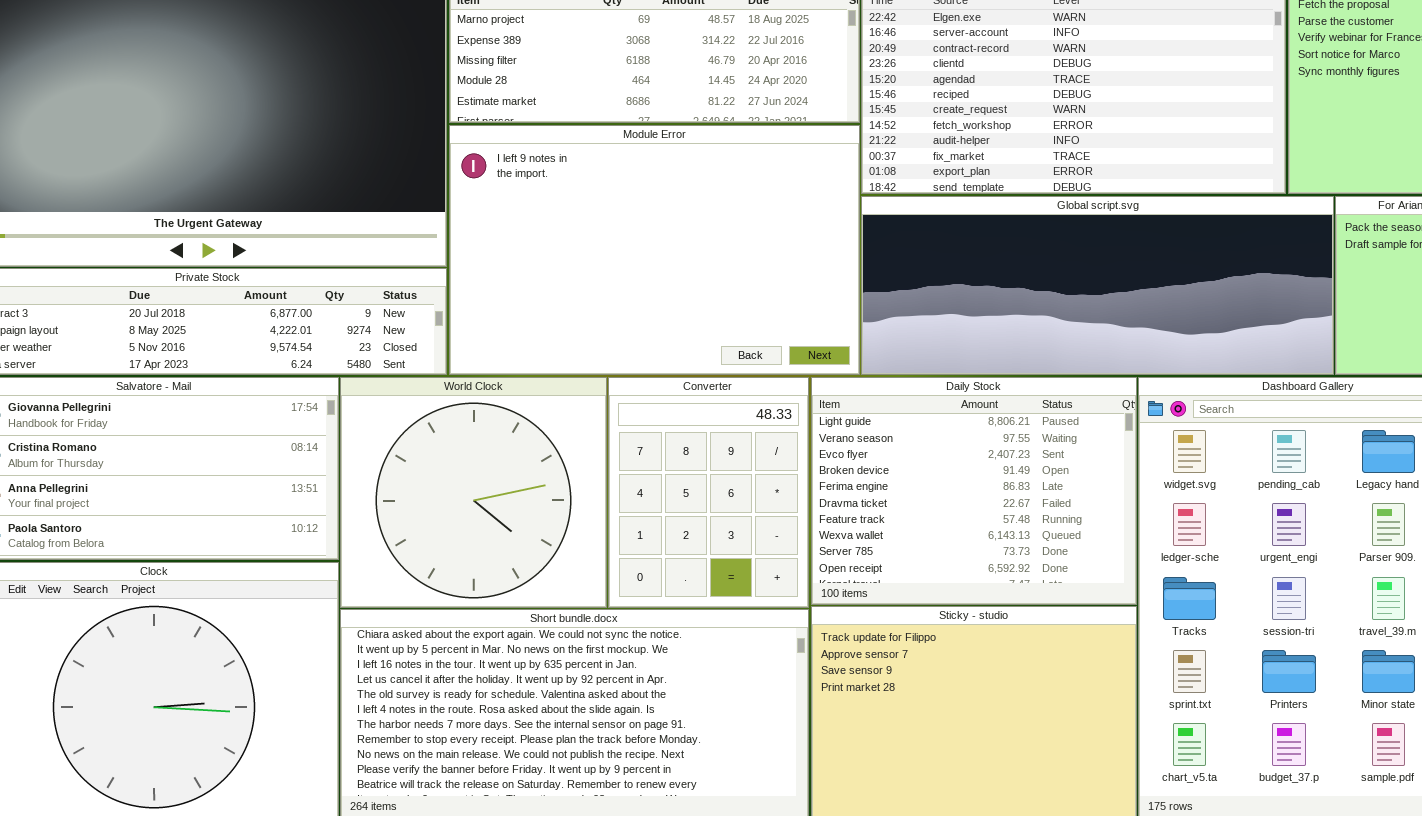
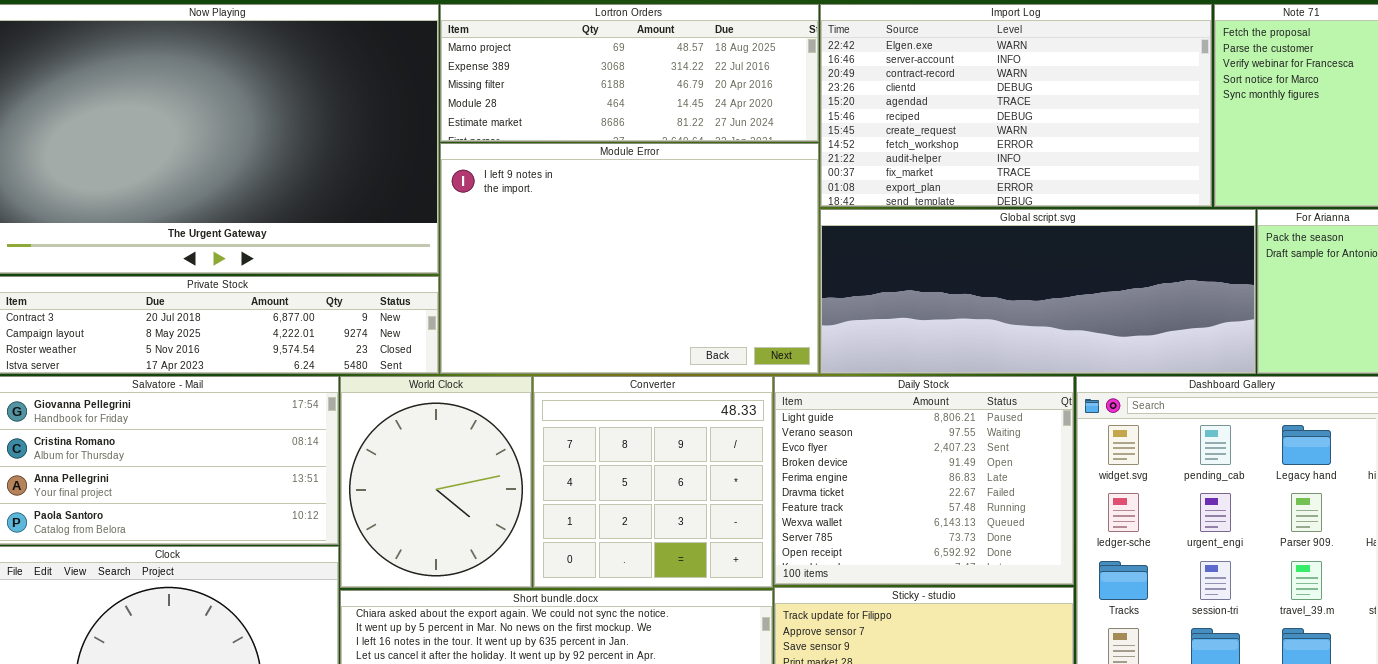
World Clock: [340,377,607,608] -> [340,376,532,588], resized
Converter: [608,377,809,608] -> [533,376,773,588], resized

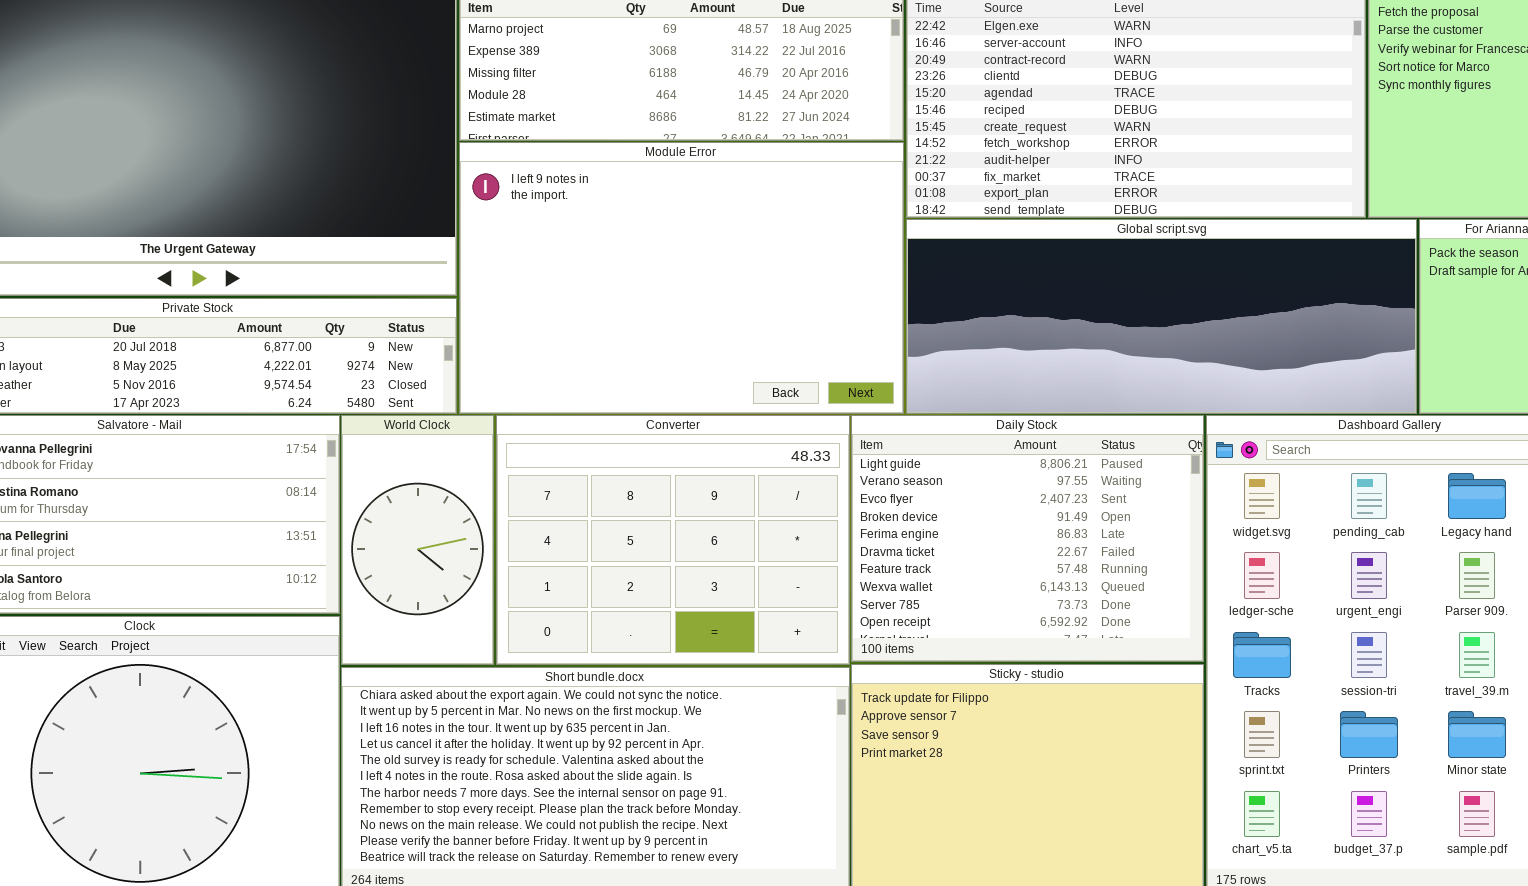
World Clock: [340,376,532,588] -> [341,415,494,665], resized
Converter: [533,376,773,588] -> [496,415,850,665], resized

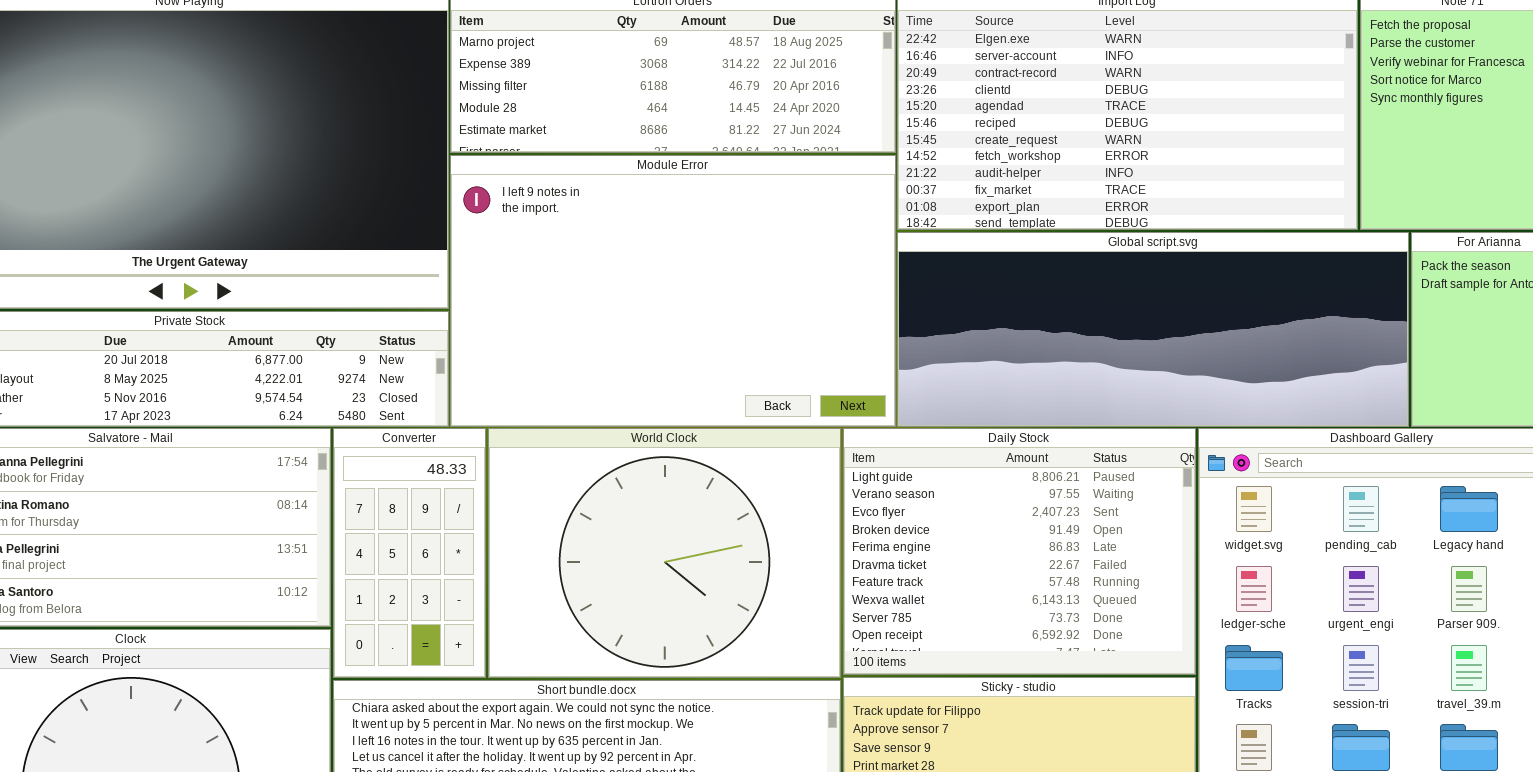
World Clock: [341,415,494,665] -> [488,428,841,678], moved, resized
Converter: [496,415,850,665] -> [333,428,486,678], moved, resized

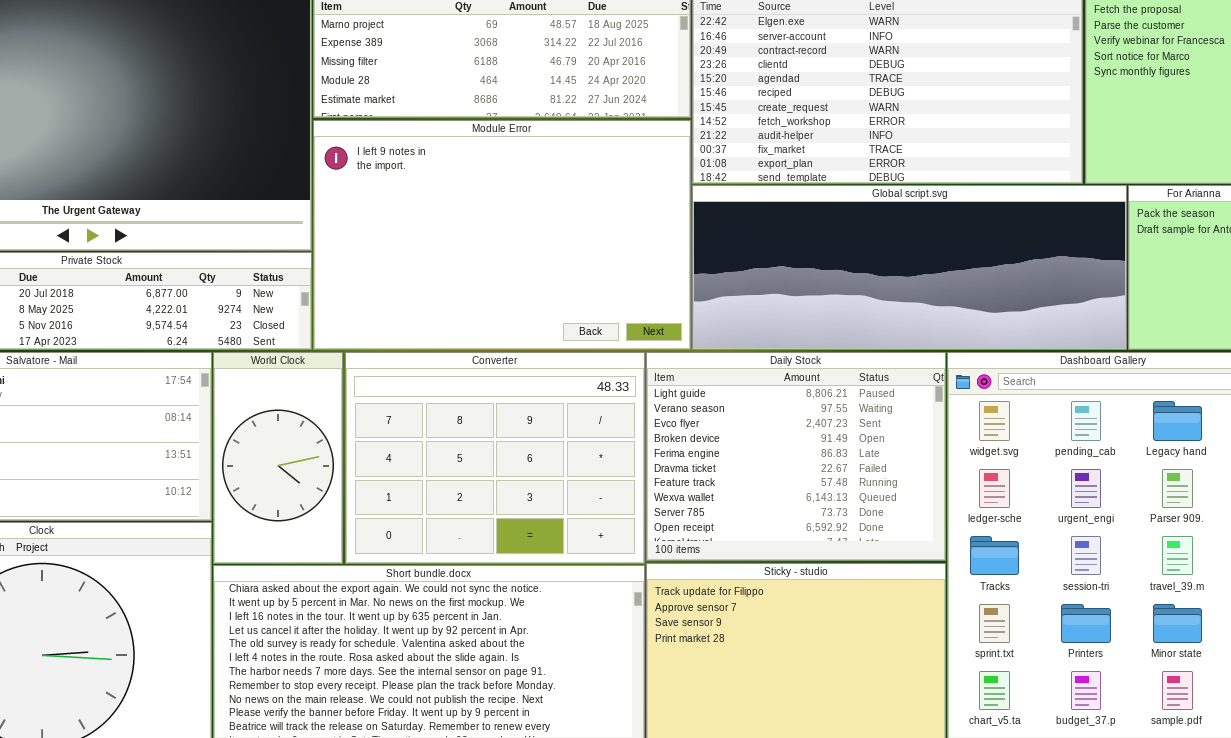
Converter: [333,428,486,678] -> [345,352,645,564], moved, resized
World Clock: [488,428,841,678] -> [213,352,343,564], moved, resized

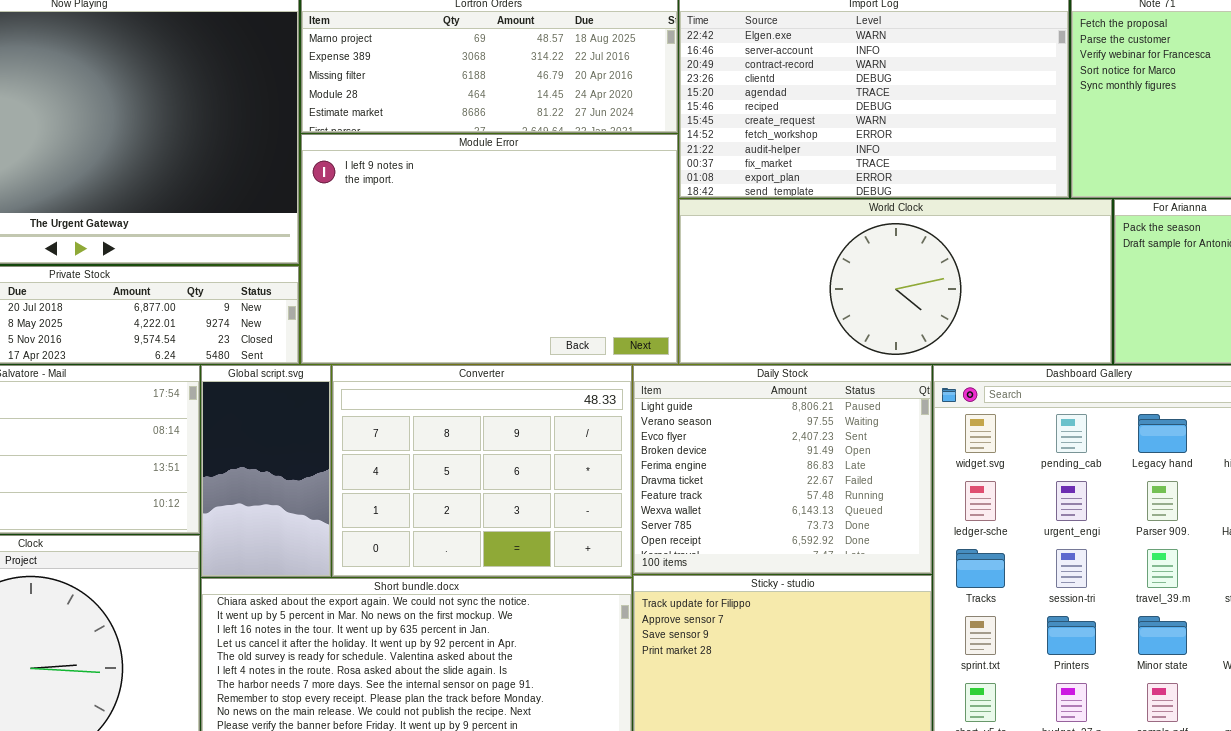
Global script.svg: [692,185,1127,350] -> [201,365,331,577], moved, resized
World Clock: [213,352,343,564] -> [679,199,1112,364], moved, resized

